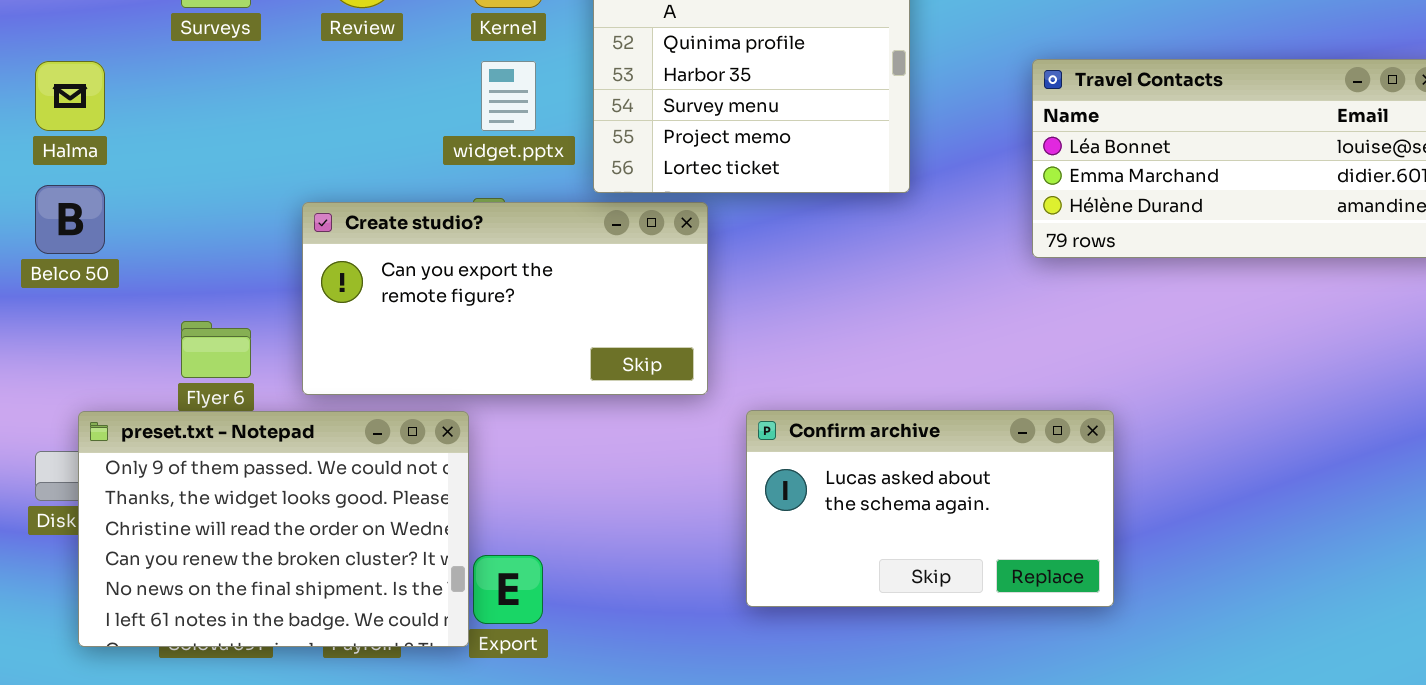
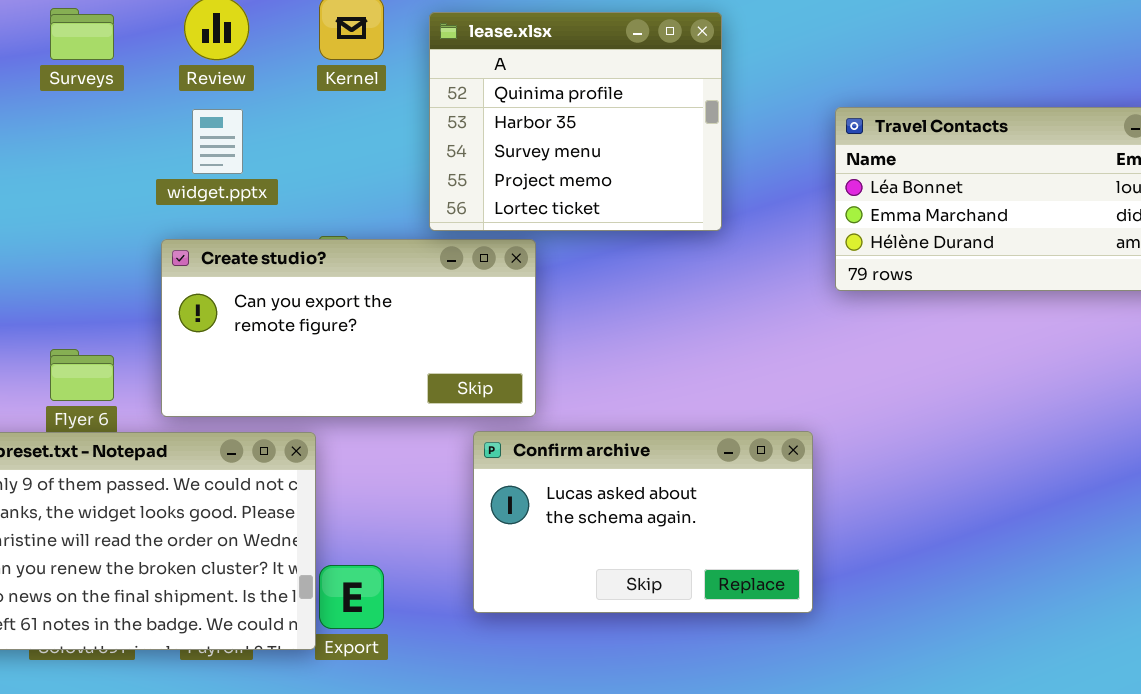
widget.pptx: [481,61,536,131] -> [192,109,243,174], moved
Confirm archive: [746,410,1114,607] -> [473,431,813,613], moved

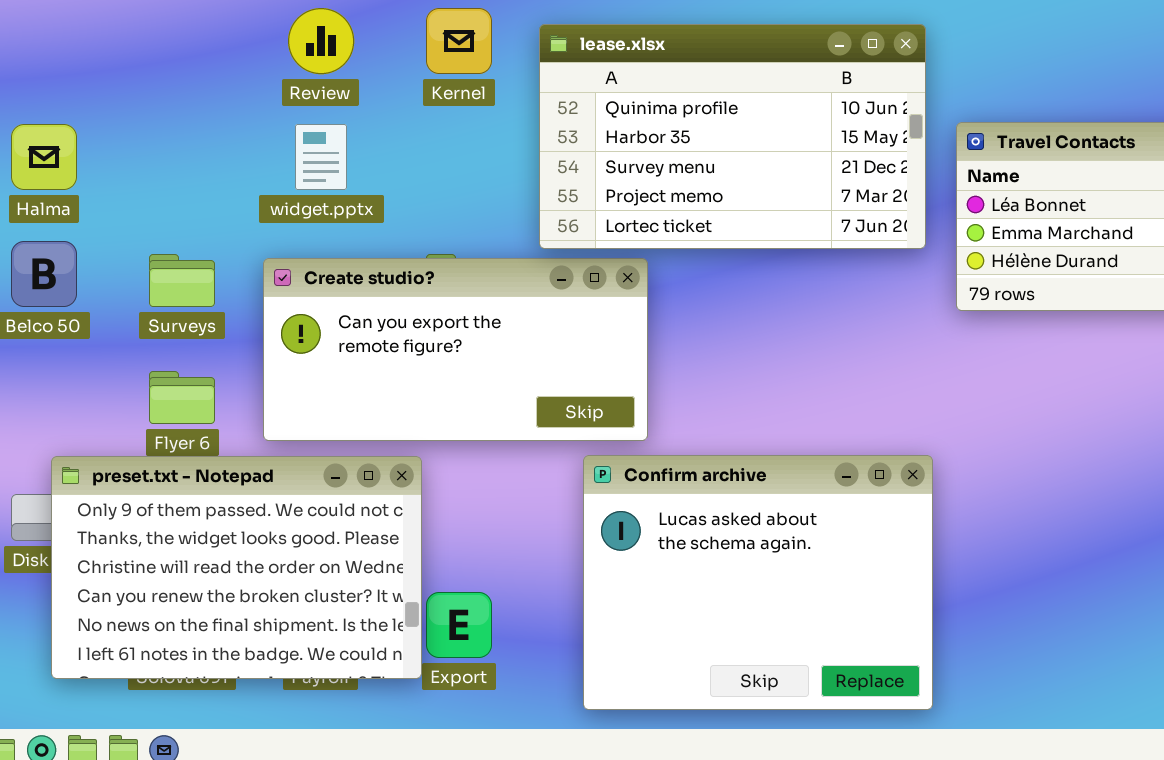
Surveys: [50,8,114,60] -> [149,254,215,307], moved
lease.xlsx: [429,12,722,231] -> [539,24,926,249], resized
Confirm archive: [473,431,813,613] -> [583,455,933,710], resized

